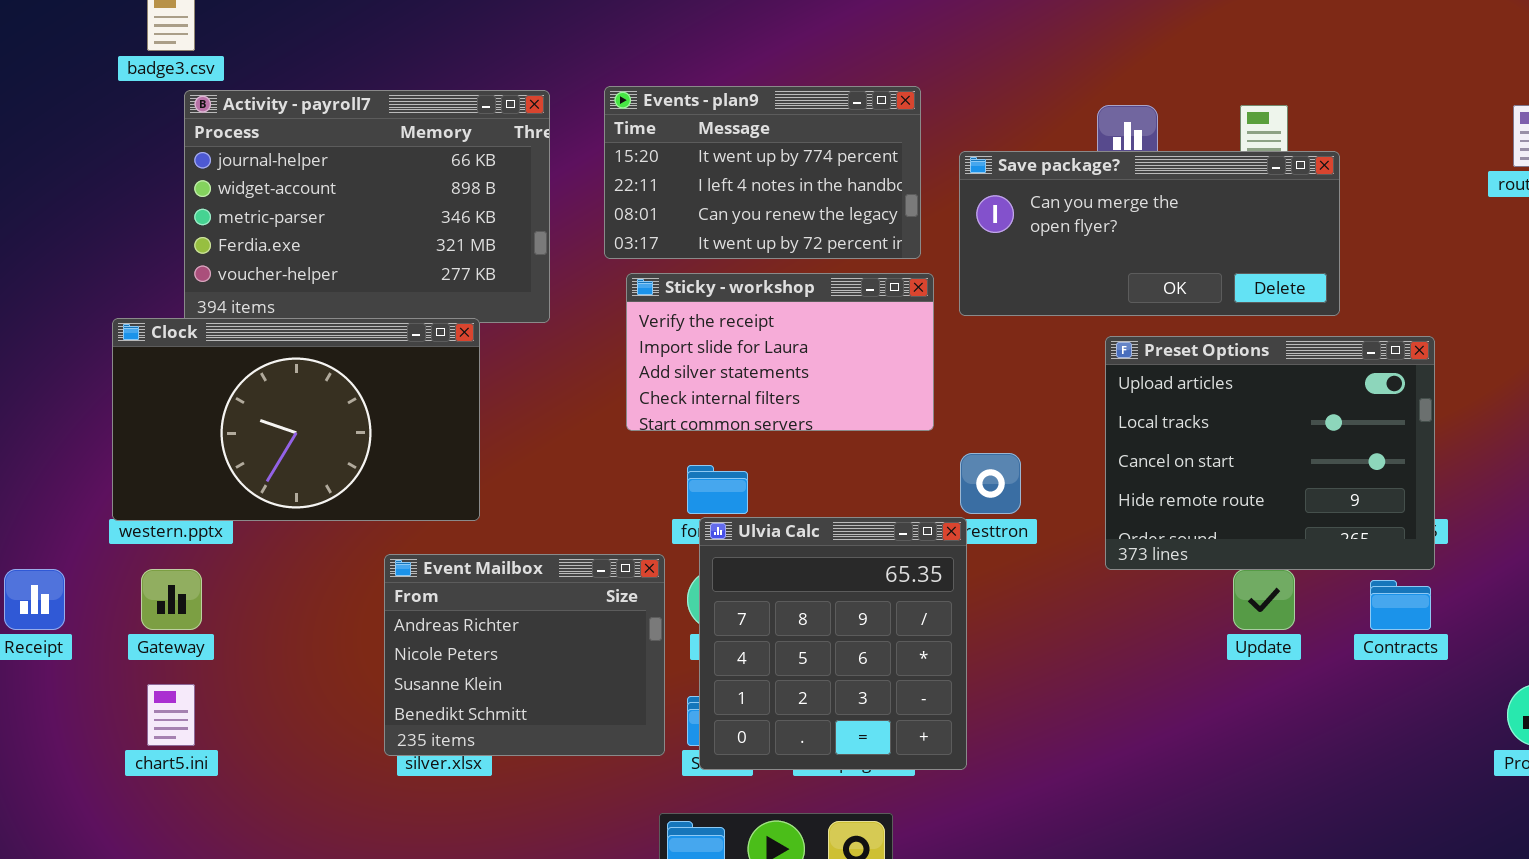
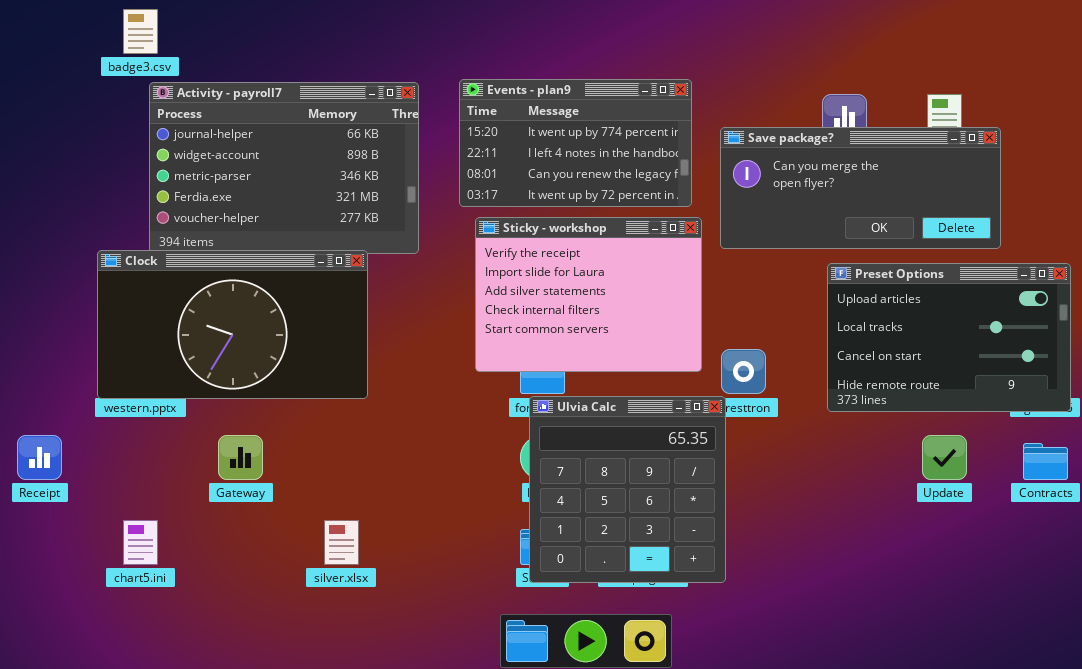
Sticky - workshop: [626,273,934,431] -> [475,217,702,372], resized
Preset Options: [1105,336,1435,570] -> [827,263,1071,412], resized
Event Mailbox: [384,554,665,756] -> none, closed
Gateway: [141,569,202,630] -> [218,435,263,480], moved

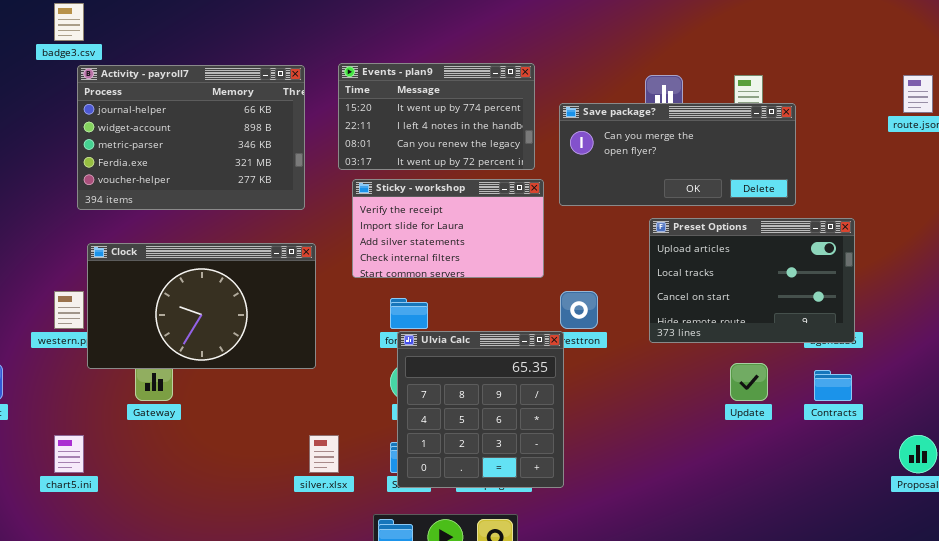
Sticky - workshop: [475,217,702,372] -> [352,179,544,278], resized
Clock: [97,250,368,399] -> [87,243,316,369], moved
silver.xlsx: [324,520,359,565] -> [309,435,339,473], moved

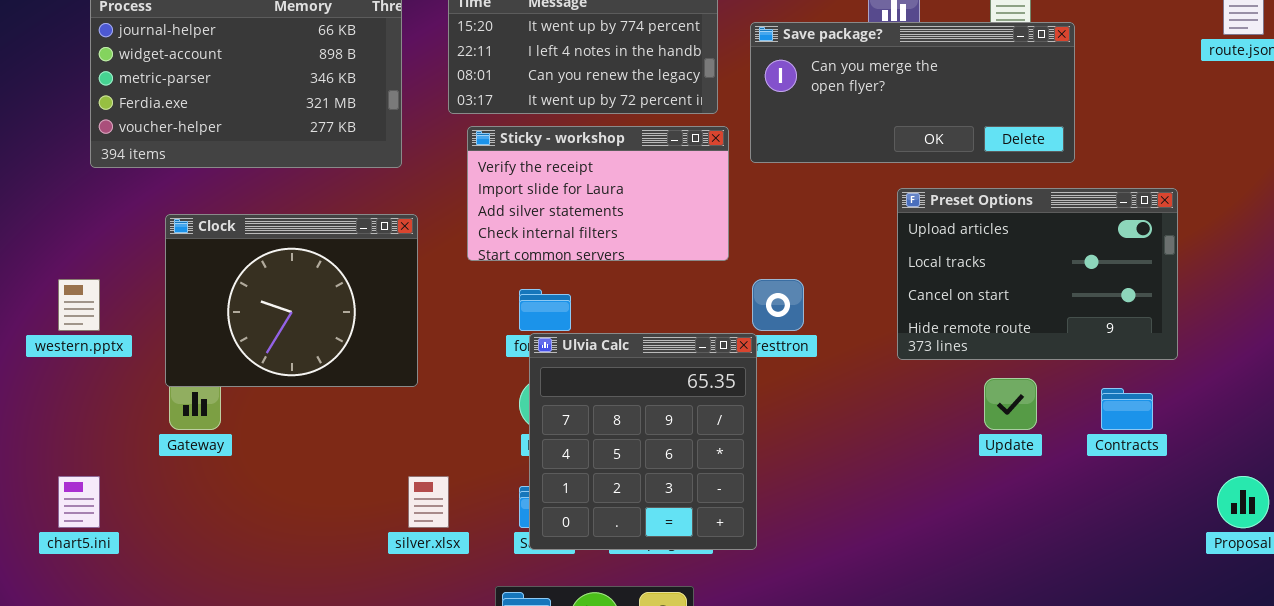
Preset Options: [649,218,855,343] -> [897,188,1178,360], moved
Clock: [87,243,316,369] -> [165,214,418,387], resized

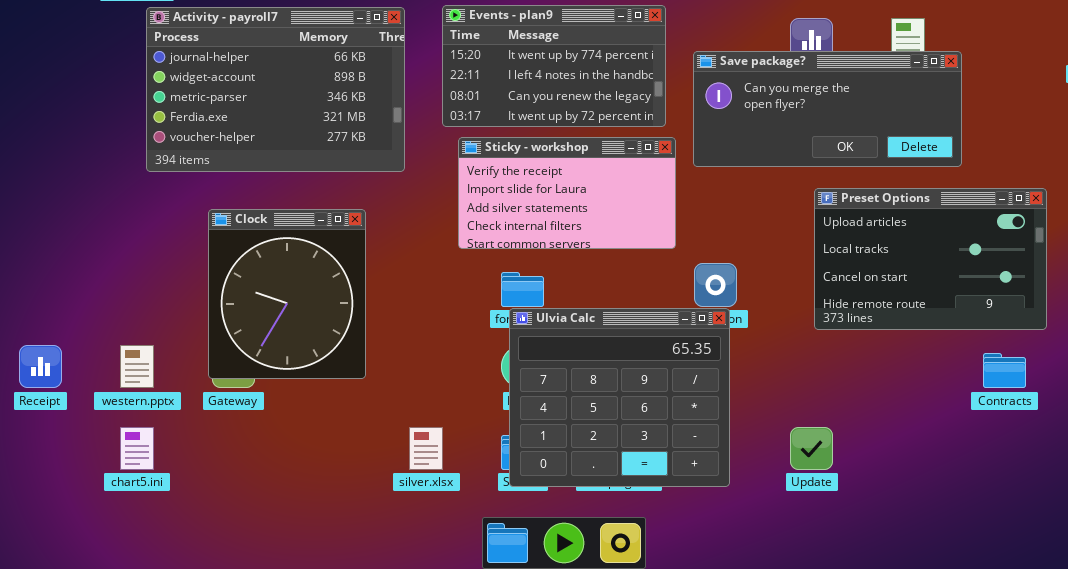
Clock: [165,214,418,387] -> [208,209,366,379], resized
western.pptx: [58,279,100,331] -> [120,345,154,388], moved
Ulvia Calc: [529,333,757,550] -> [509,308,730,487], resized
Update: [984,378,1037,430] -> [790,427,833,470], moved

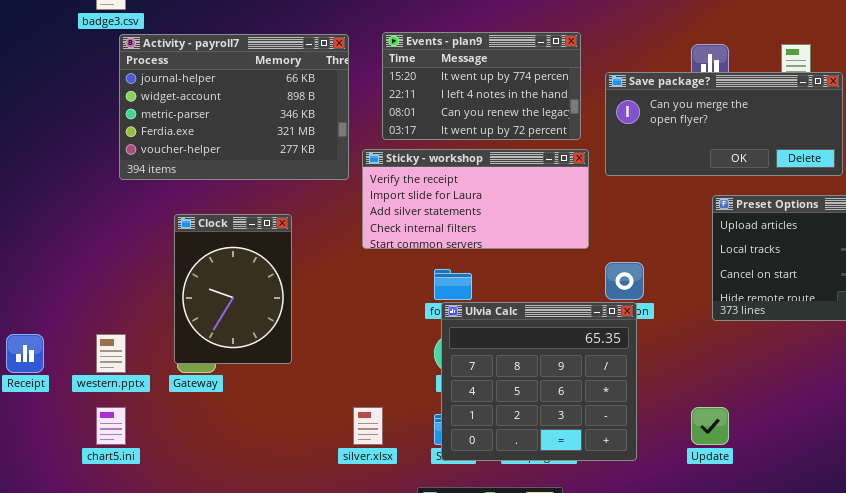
Sticky - workshop: [458,137,676,249] -> [362,149,589,249], resized
Clock: [208,209,366,379] -> [174,214,292,364], resized

